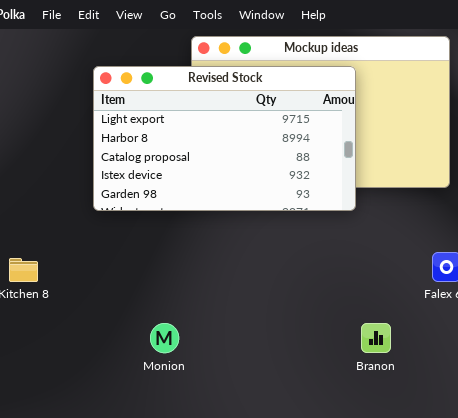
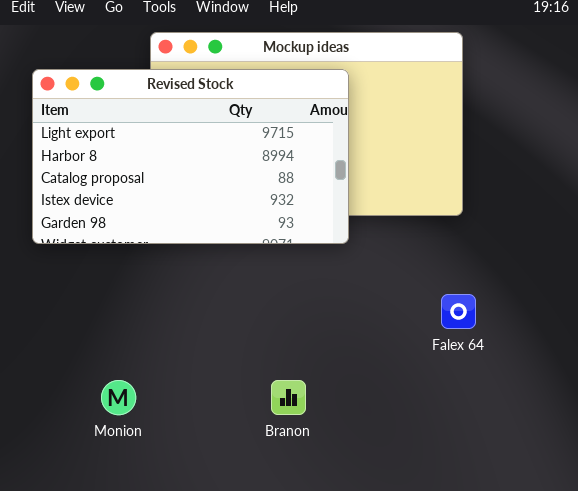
Branon: [361,323,391,353] -> [271,380,306,415], moved

